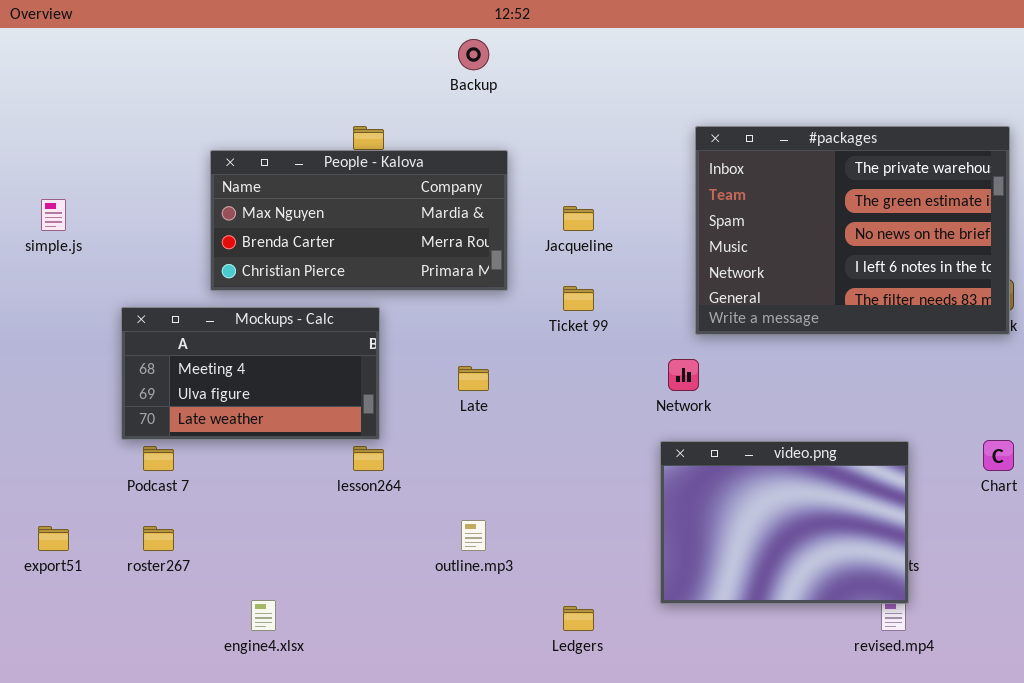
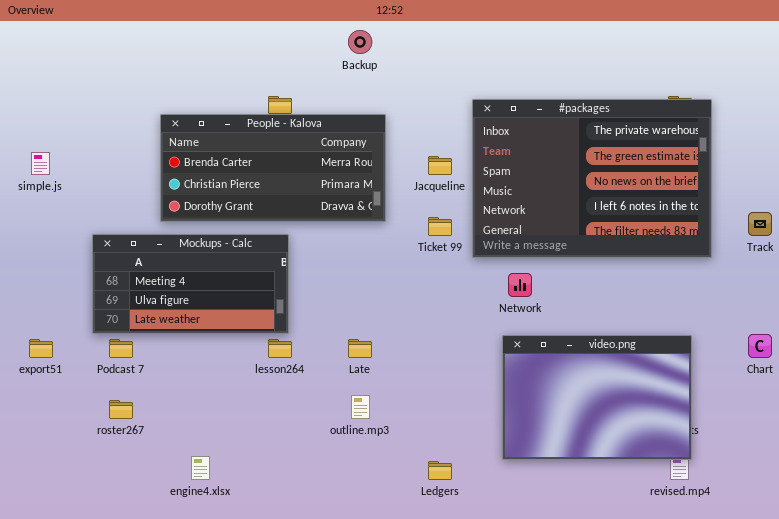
#packages: [695,126,1010,335] -> [472,99,712,258], moved
People - Kalova: [210,150,508,291] -> [160,114,386,222], scrolled down 1 row
Late: [458,366,489,391] -> [348,339,372,358], moved
export51: [38,526,69,551] -> [29,339,53,358], moved

